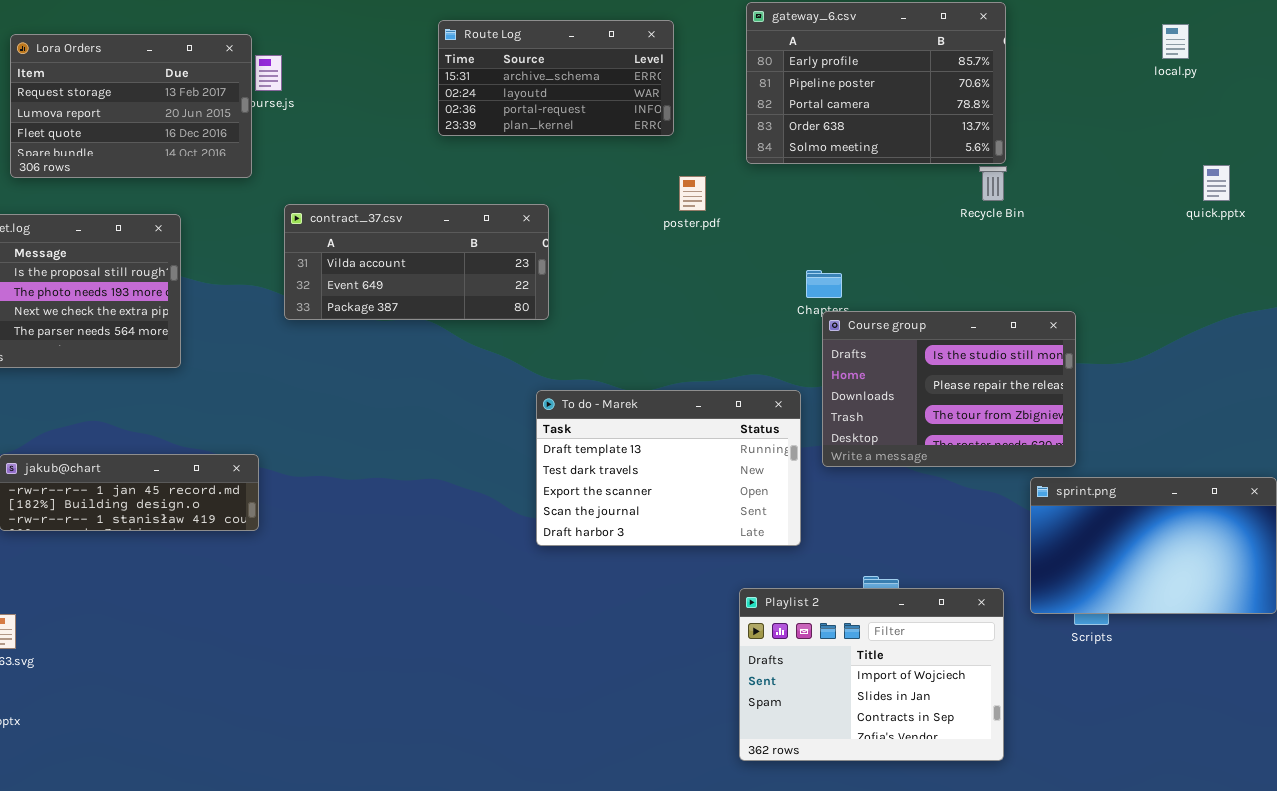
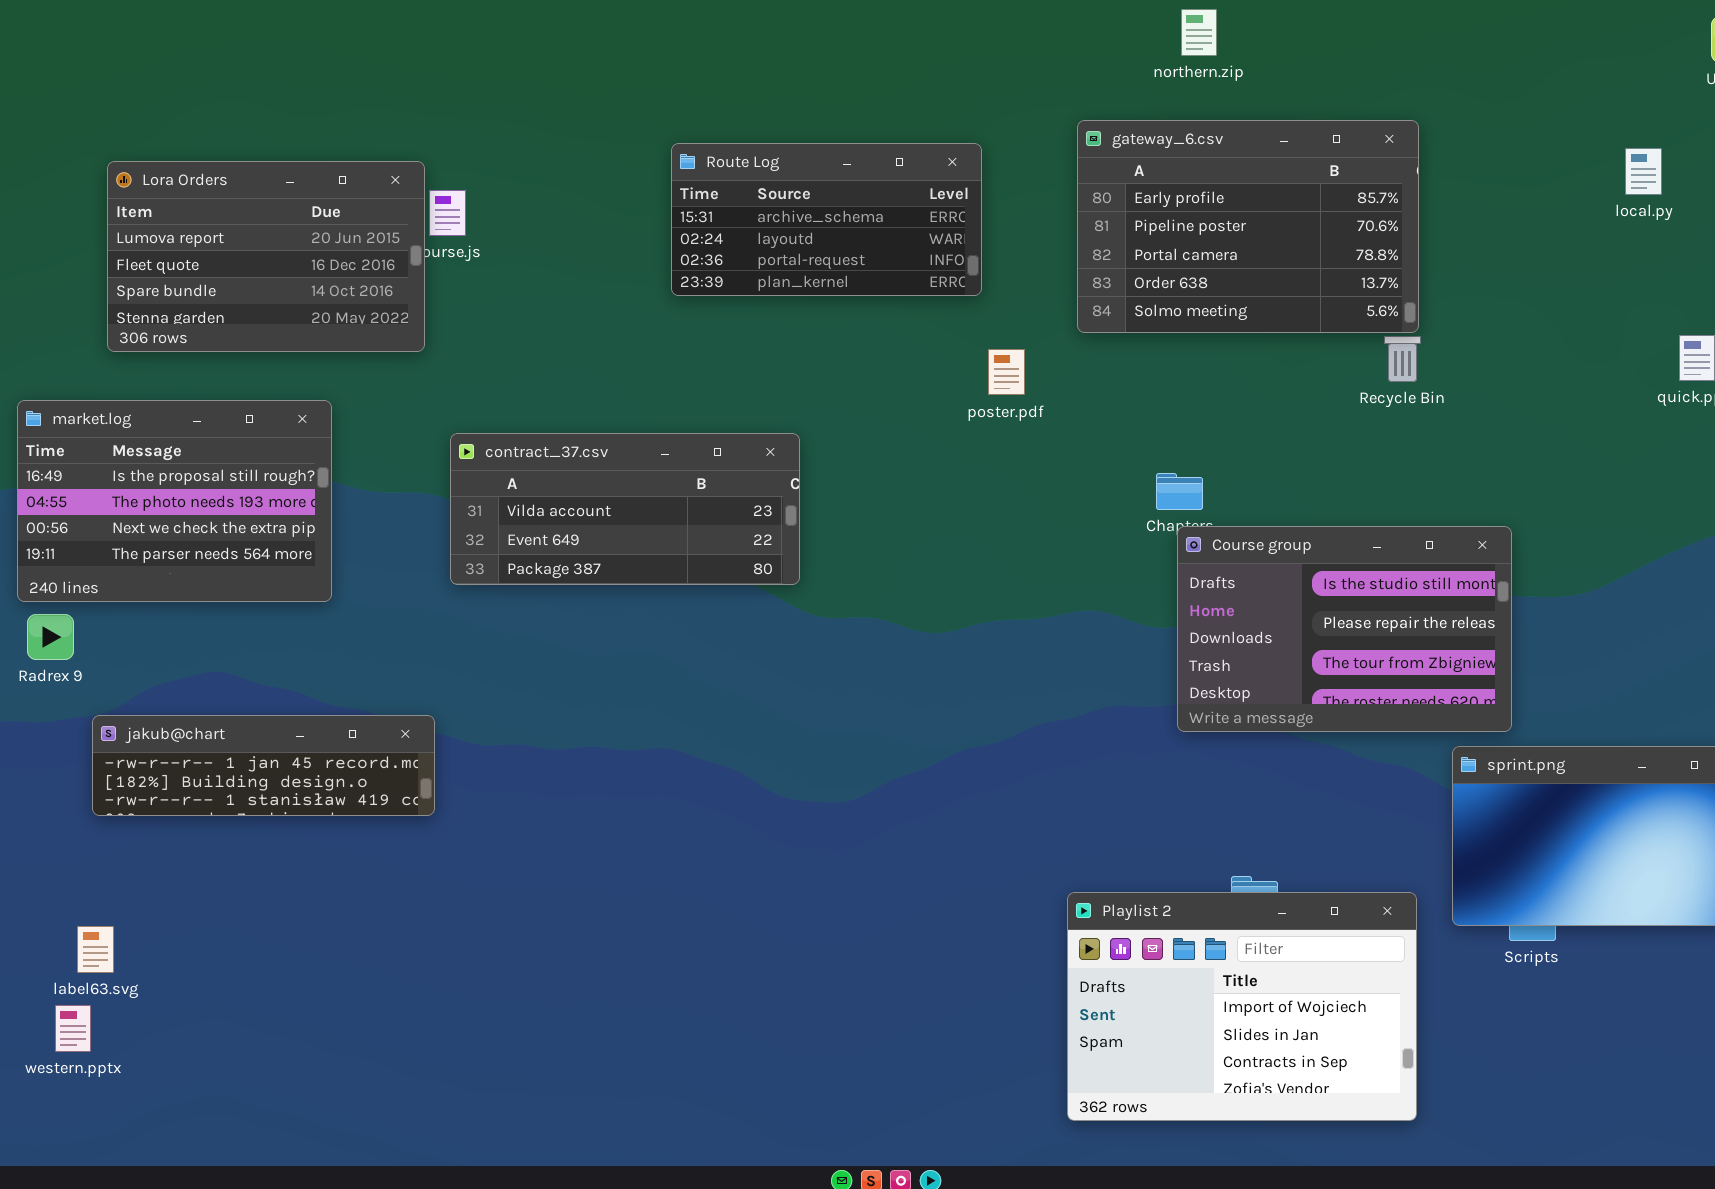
Lora Orders: [10,34,252,178] -> [107,161,425,352], scrolled down 1 row
contract_37.csv: [284,204,549,320] -> [450,433,800,585], moved
To do - Marek: [536,390,801,546] -> none, closed

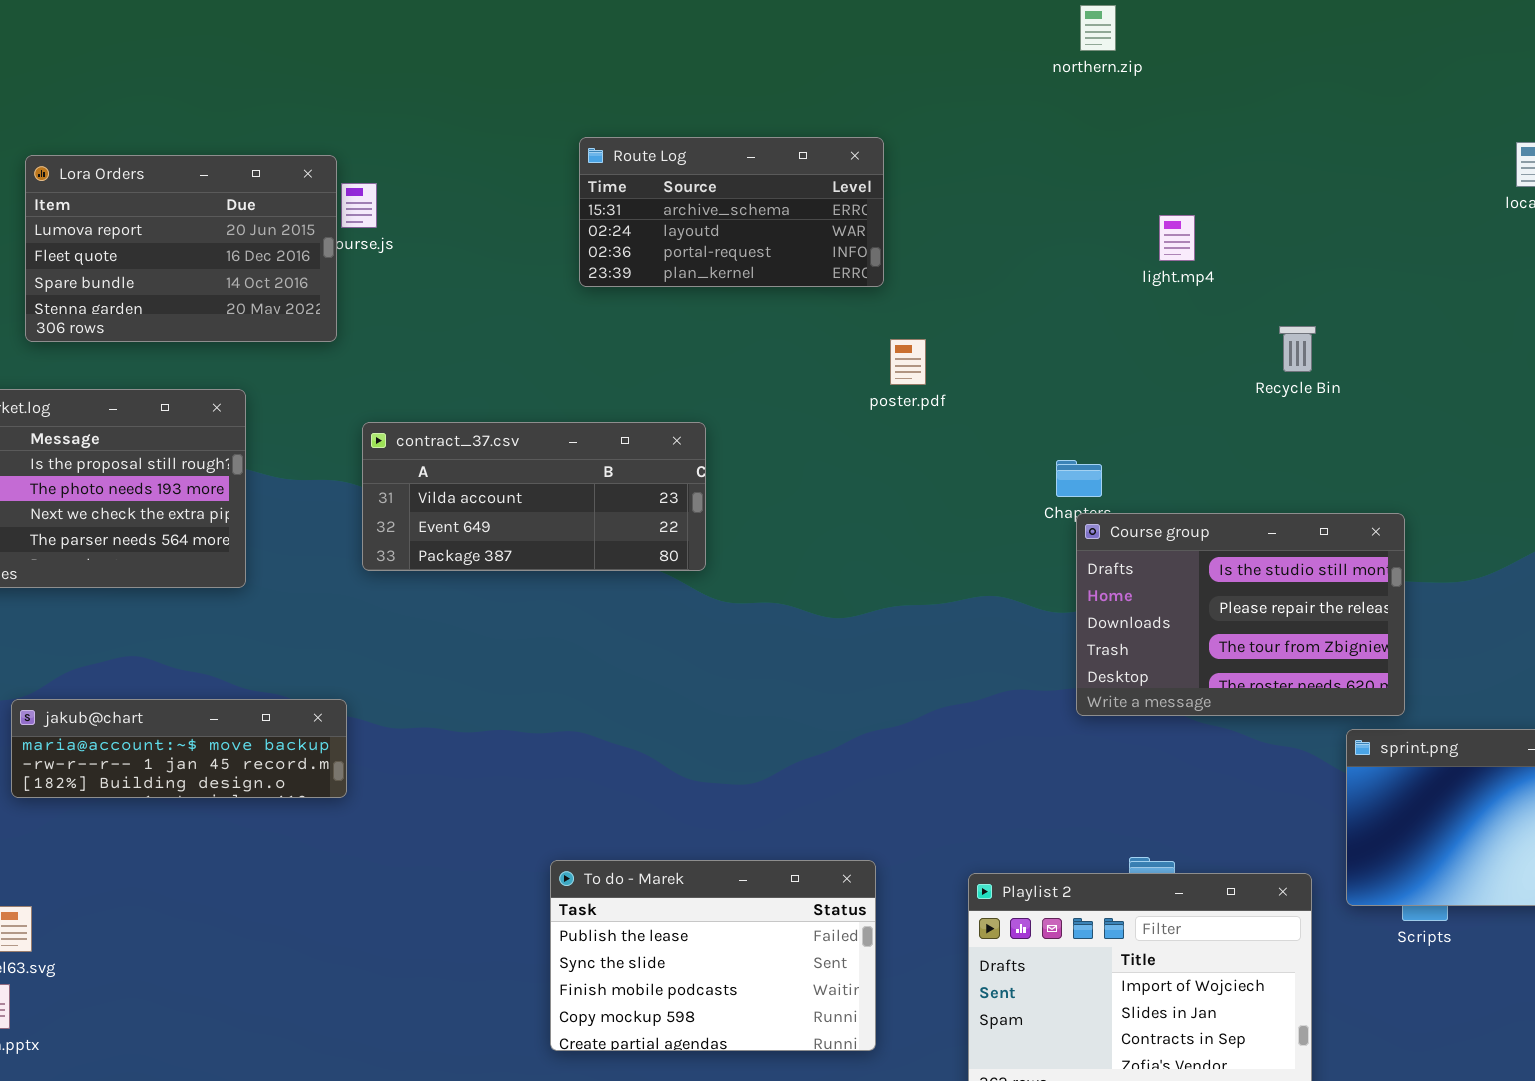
gateway_6.csv: [1077,120,1419,333] -> none, closed
jakub@chart: [92,715,435,816] -> [11,699,347,798], scrolled up 1 row
To do - Marek: none -> [550,860,876,1051], opened

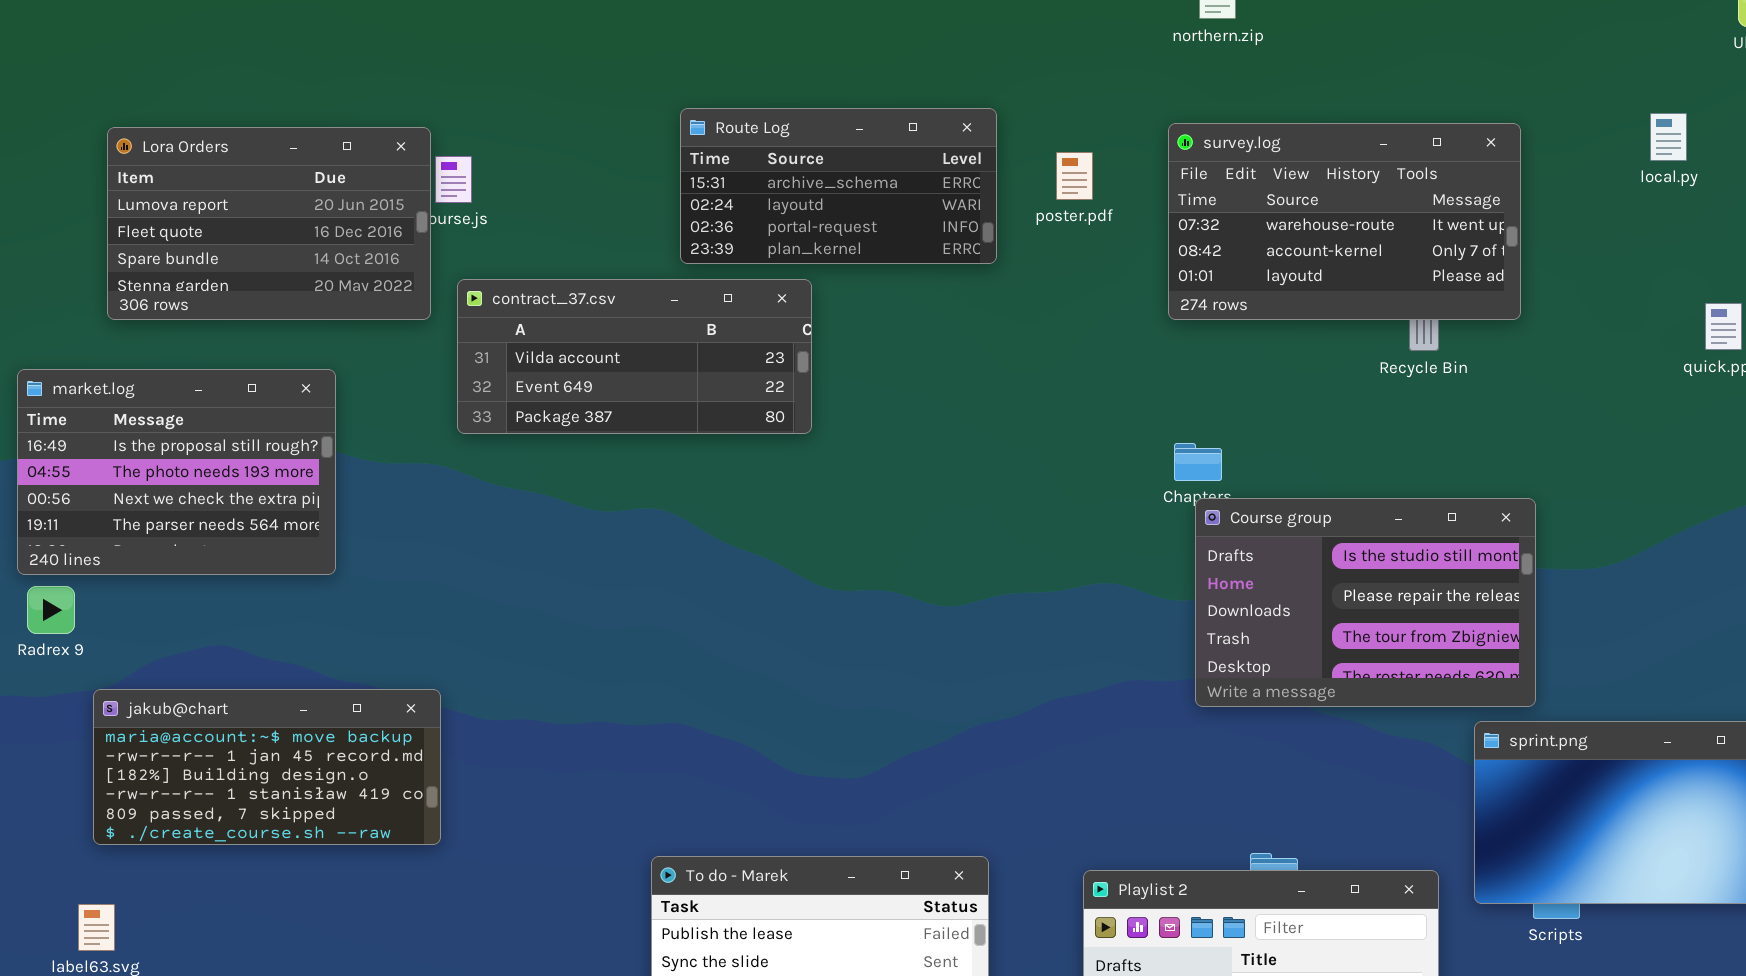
survey.log: none -> [1168,123,1521,320], opened
poster.pdf: [890,339,926,385] -> [1056,152,1093,200], moved
contract_37.csv: [362,422,706,571] -> [457,279,812,434], moved
jakub@chart: [11,699,347,798] -> [93,689,441,845], resized

